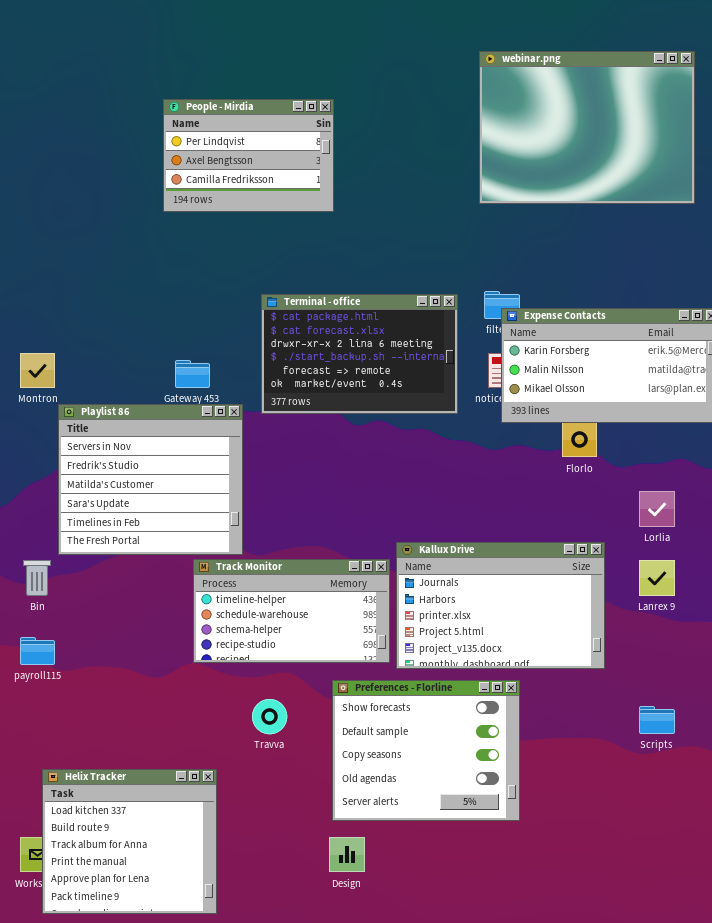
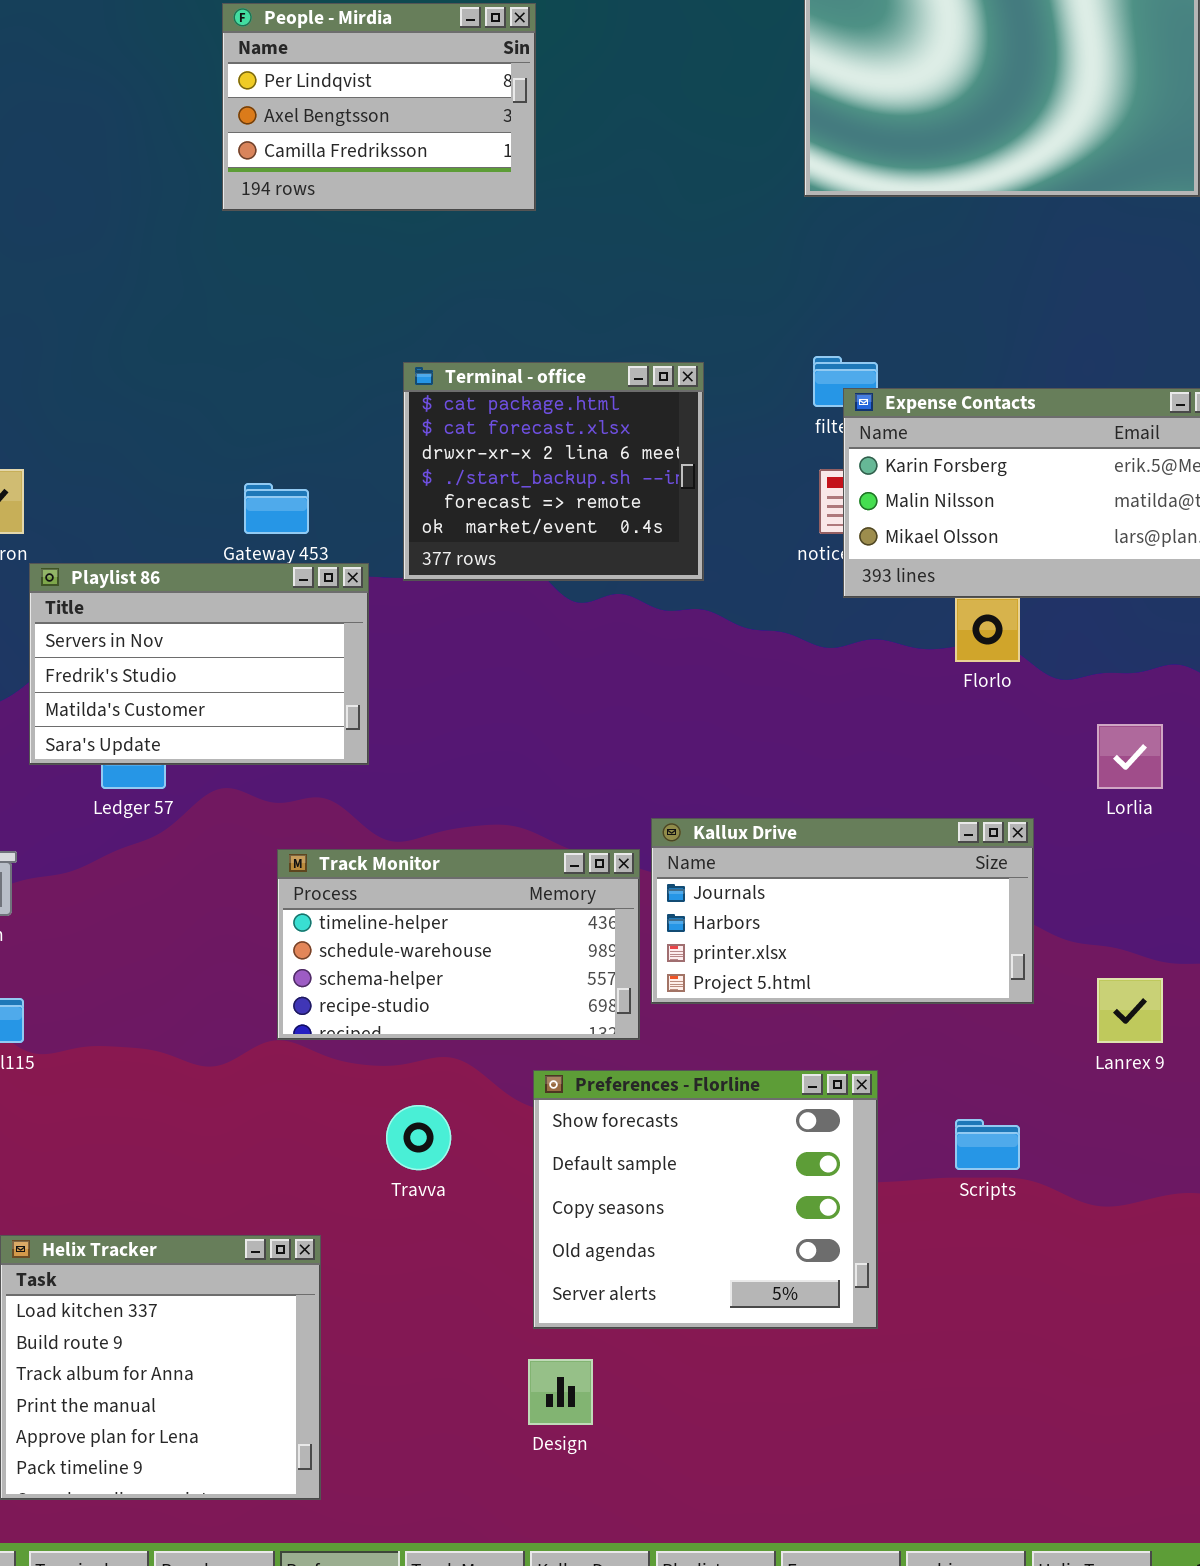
Terminal - office: [261,294,458,414] -> [403,362,704,581], resized
Playlist 86: [58,404,243,555] -> [29,563,369,765], resized
Kallux Drive: [396,542,605,669] -> [651,818,1034,1004], resized
Lanrex 9: [639,560,675,596] -> [1097,978,1163,1043], moved
Scripts: [639,706,675,734] -> [955,1119,1020,1170], moved

